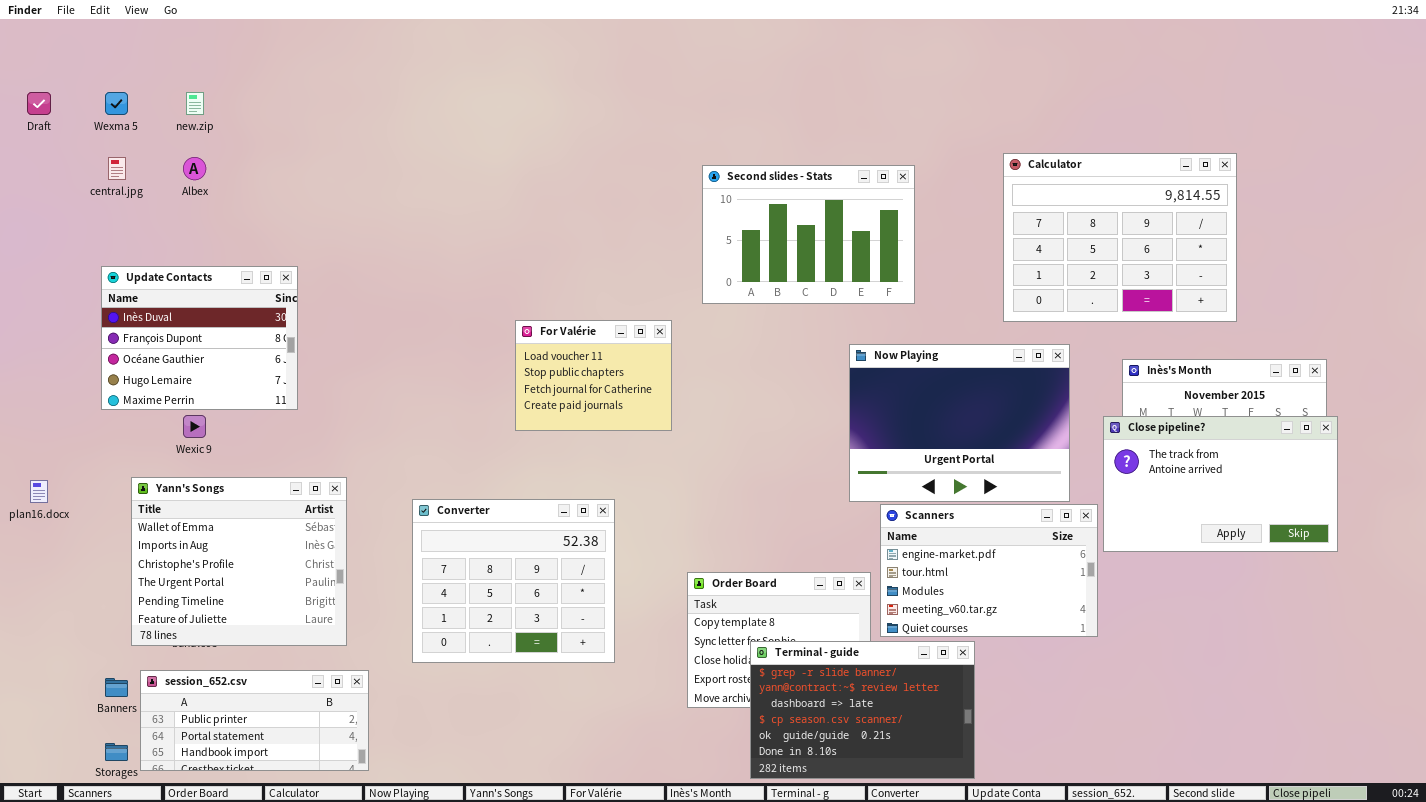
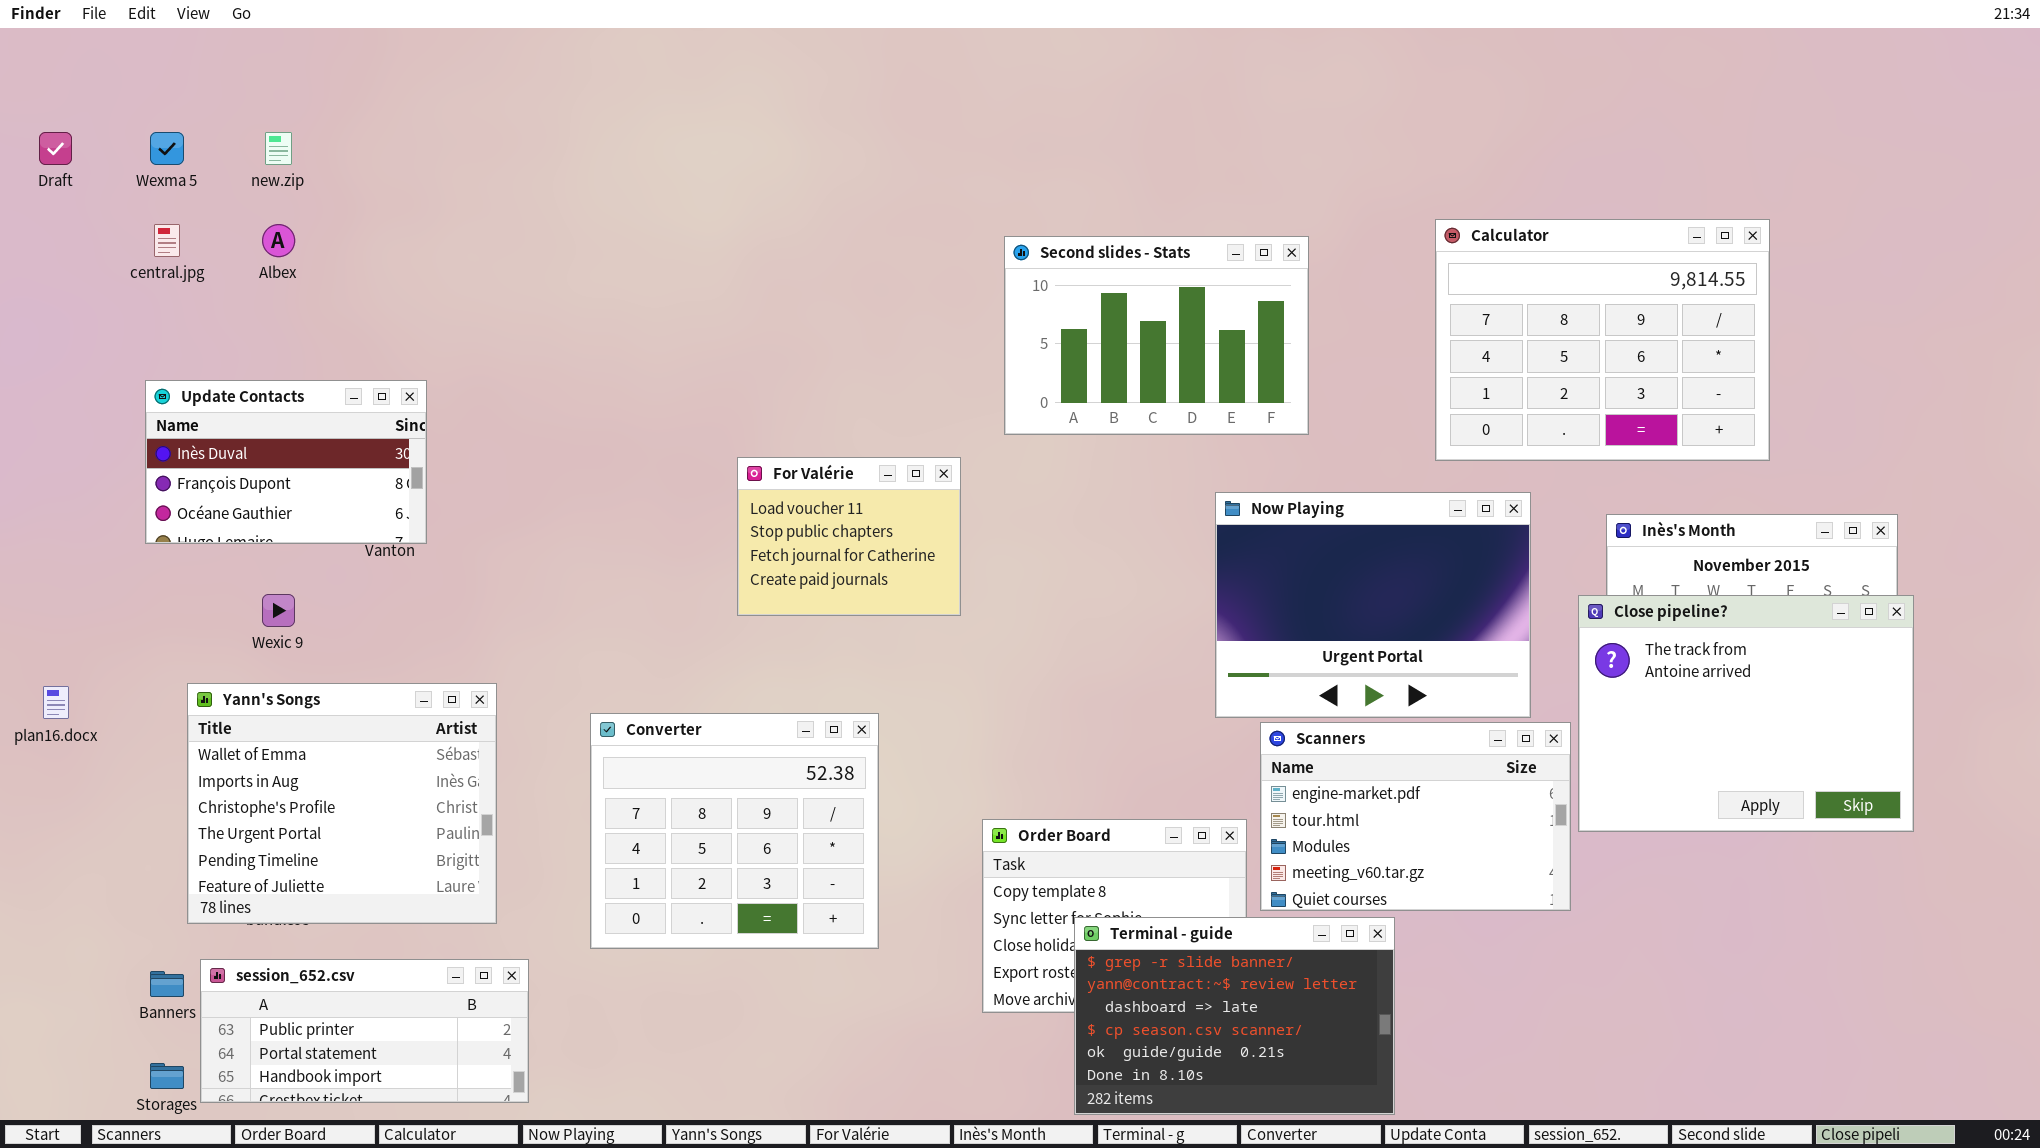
Update Contacts: [101,266,298,410] -> [145,380,427,544], resized
Close pipeline?: [1103,416,1338,552] -> [1578,595,1914,832], resized

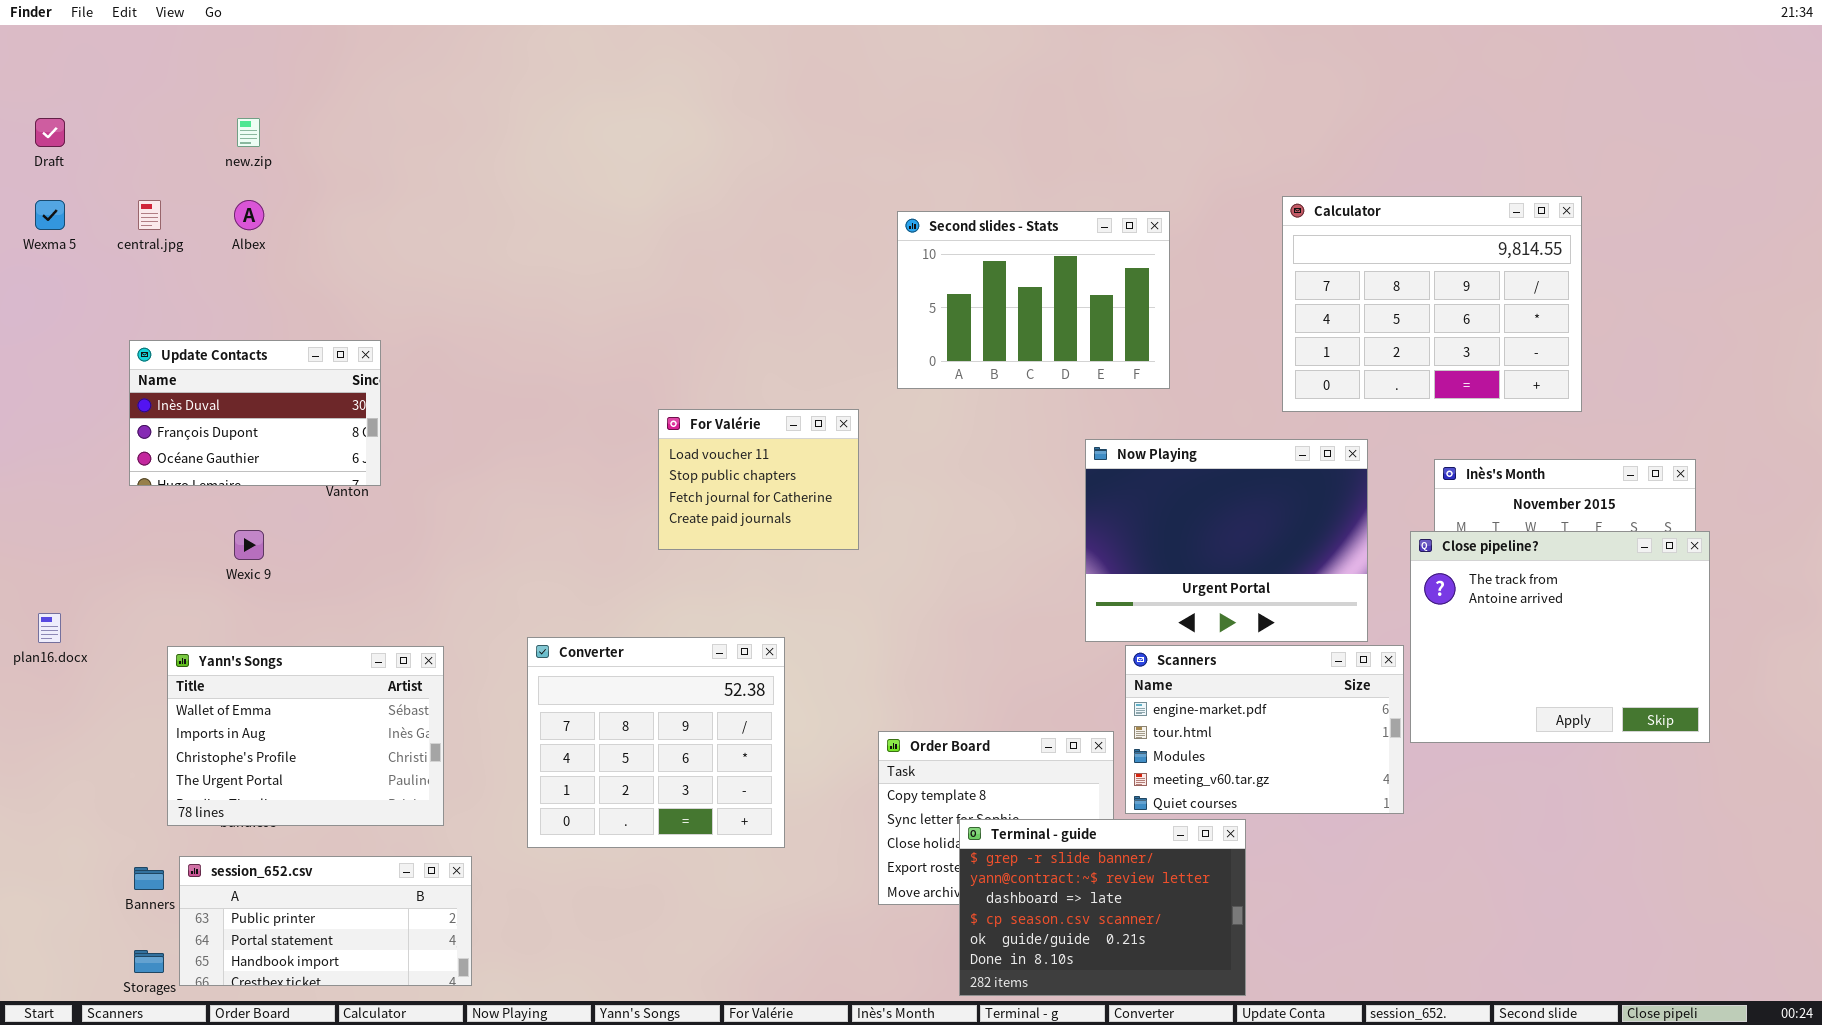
Wexma 5: [150,132,184,165] -> [35,200,65,230], moved
Yann's Songs: [187,683,497,924] -> [167,646,444,826], resized

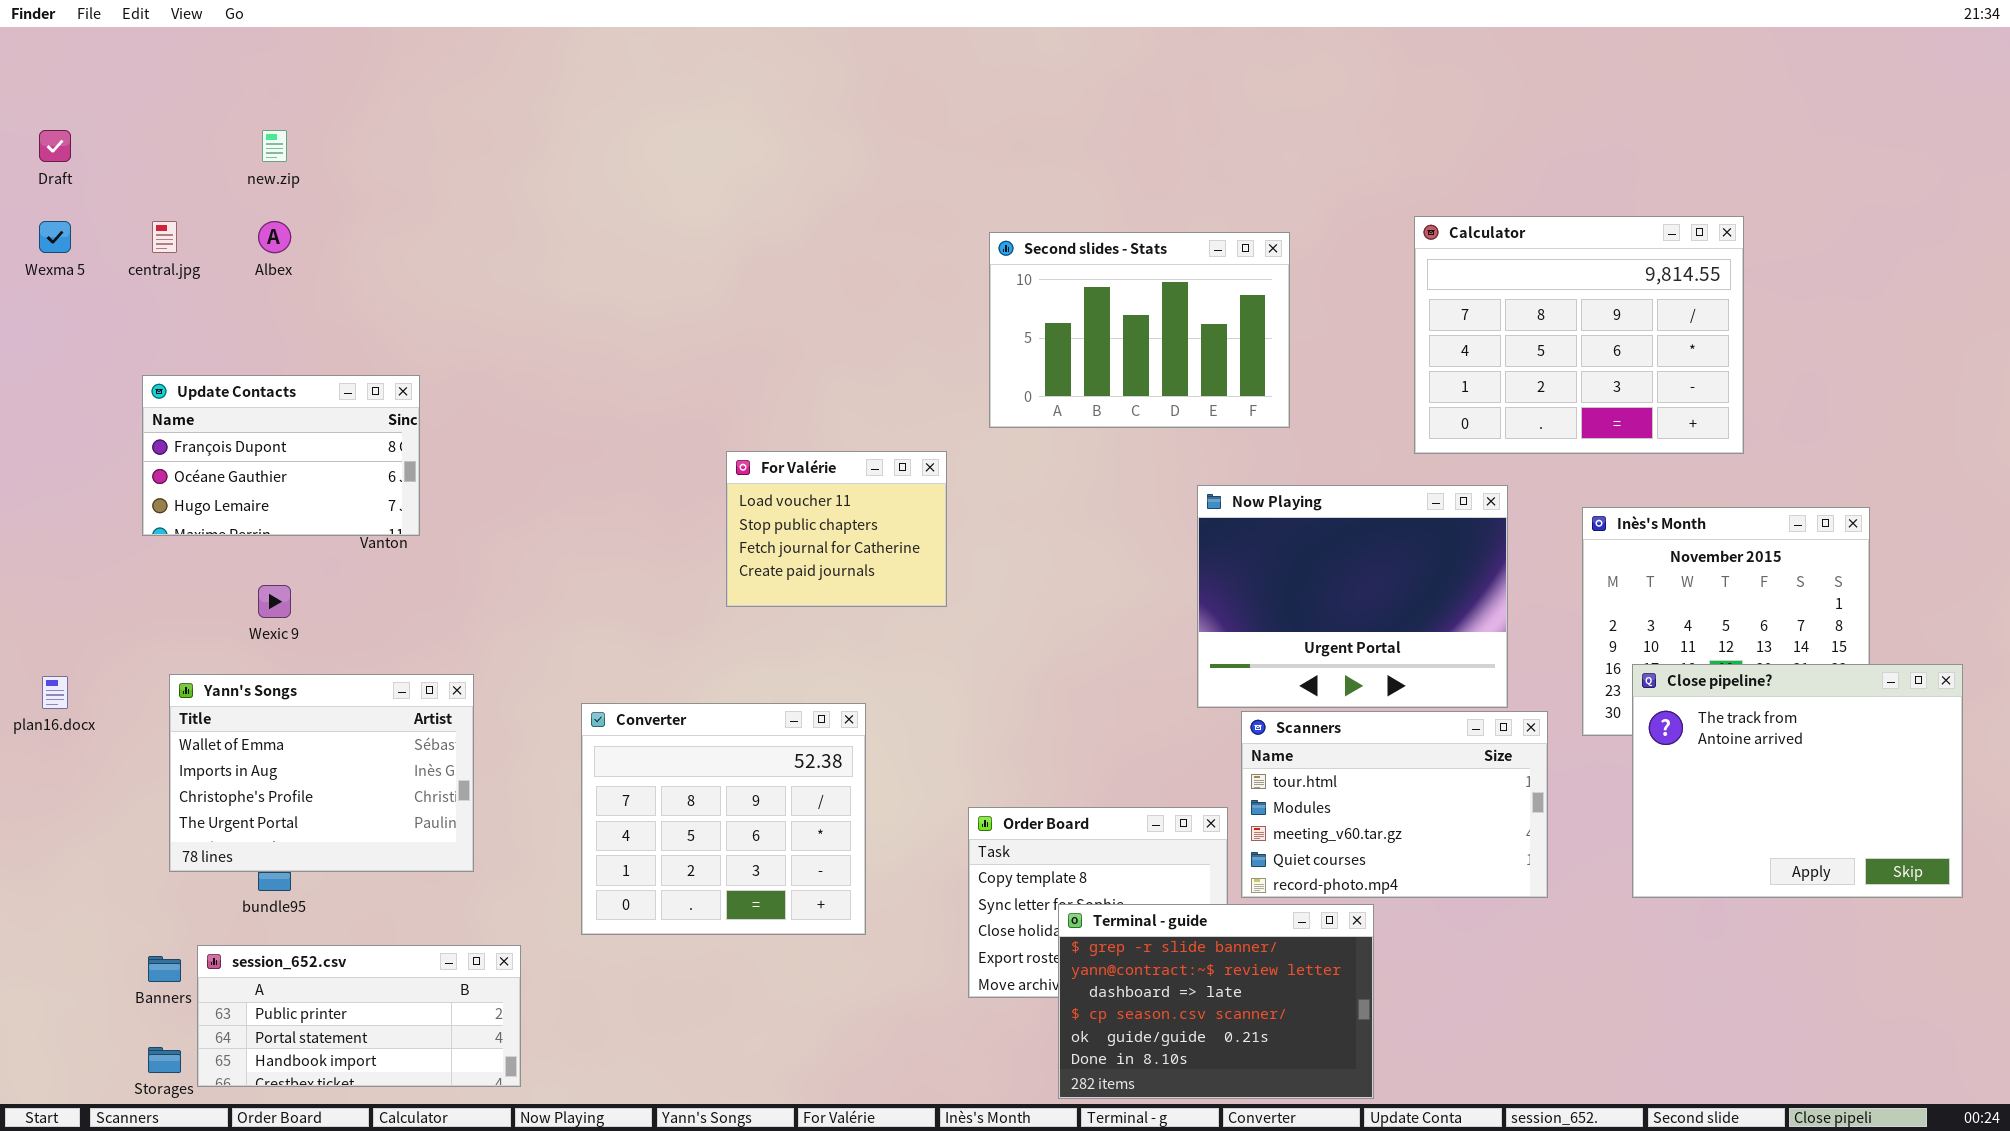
Update Contacts: [129,340,381,486] -> [142,375,420,536], scrolled down 1 row
Close pipeline?: [1410,531,1710,743] -> [1632,664,1963,898], moved
Scanners: [1125,645,1404,814] -> [1241,711,1548,898], scrolled down 1 row
Yann's Songs: [167,646,444,826] -> [169,674,474,872], moved

